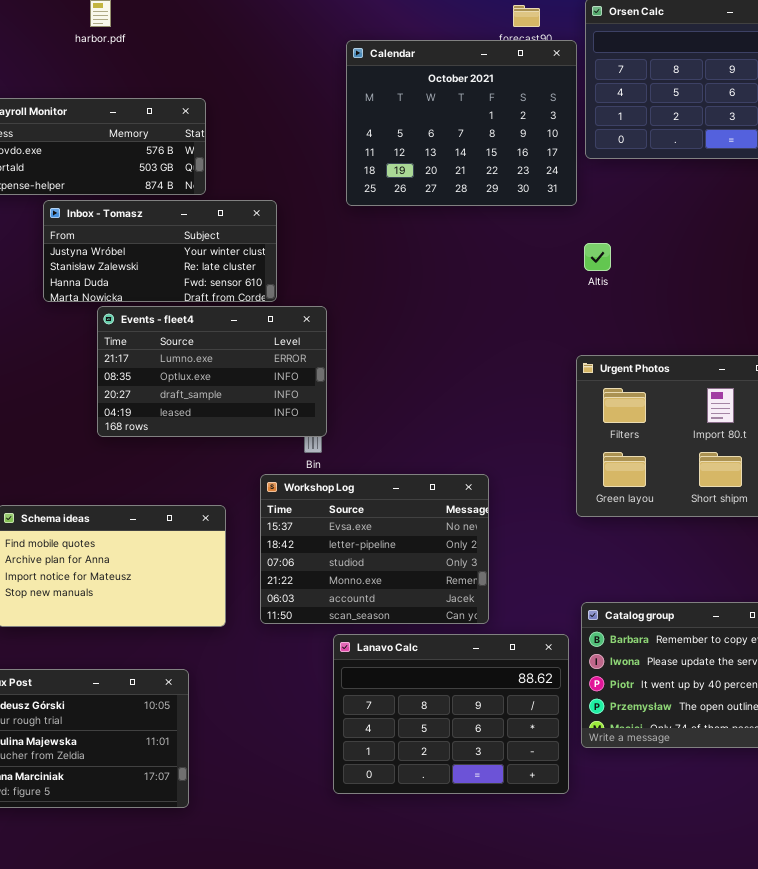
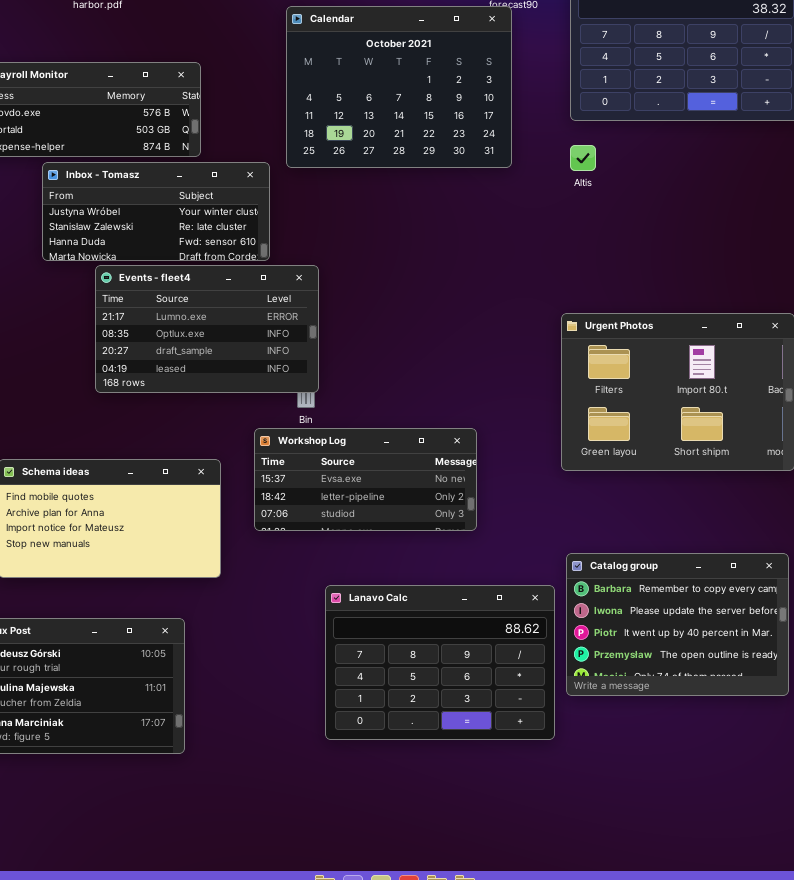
Calendar: [346,40,577,206] -> [286,6,512,168], moved
Altis: [584,243,611,271] -> [570,145,596,171], moved
Workshop Log: [260,474,489,624] -> [254,428,477,531], resized

